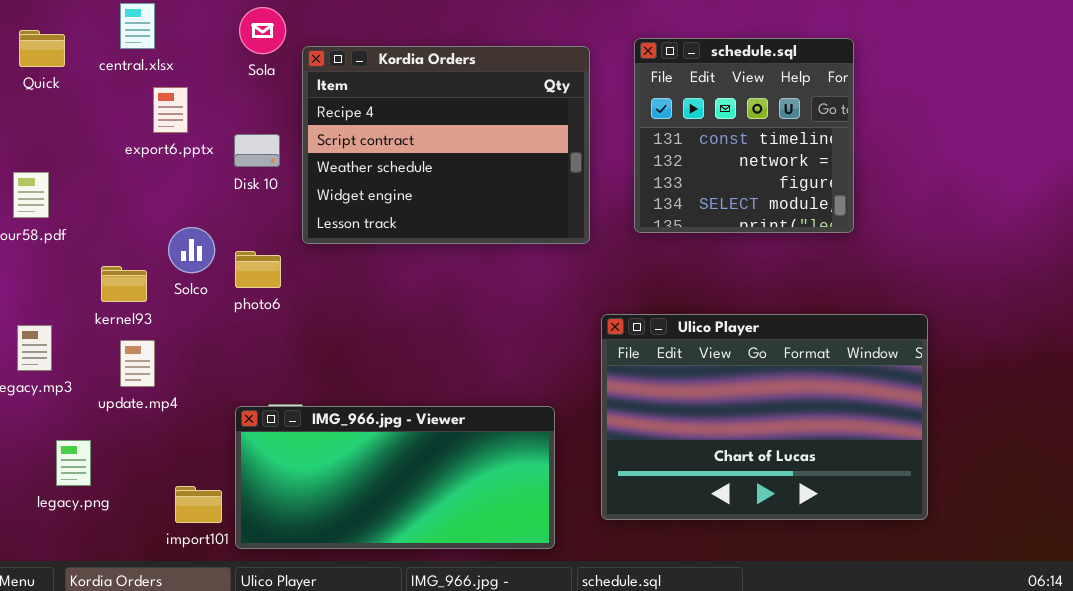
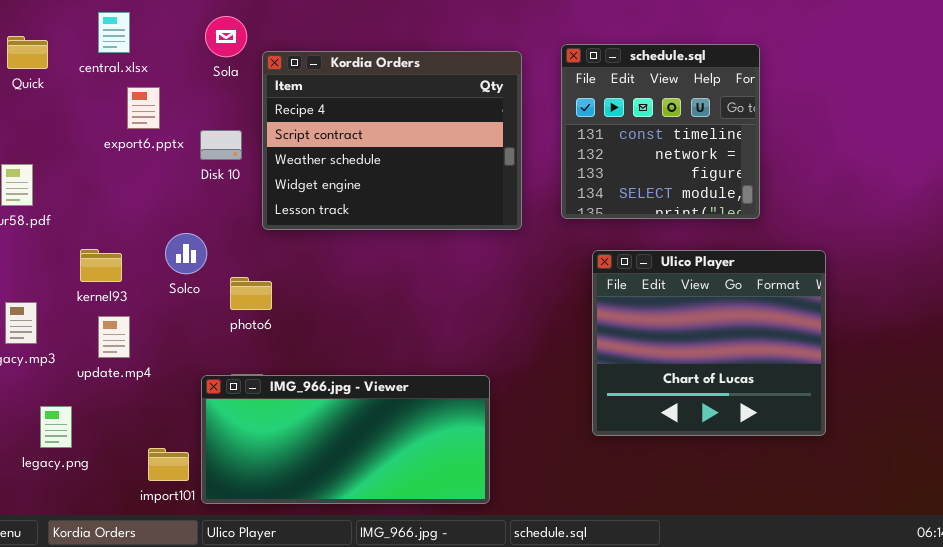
Solco: [168,227,215,273] -> [165,233,207,274], moved
photo6: [235,251,281,288] -> [230,277,272,310], moved
Ulico Player: [601,314,928,520] -> [592,250,826,436], moved, resized

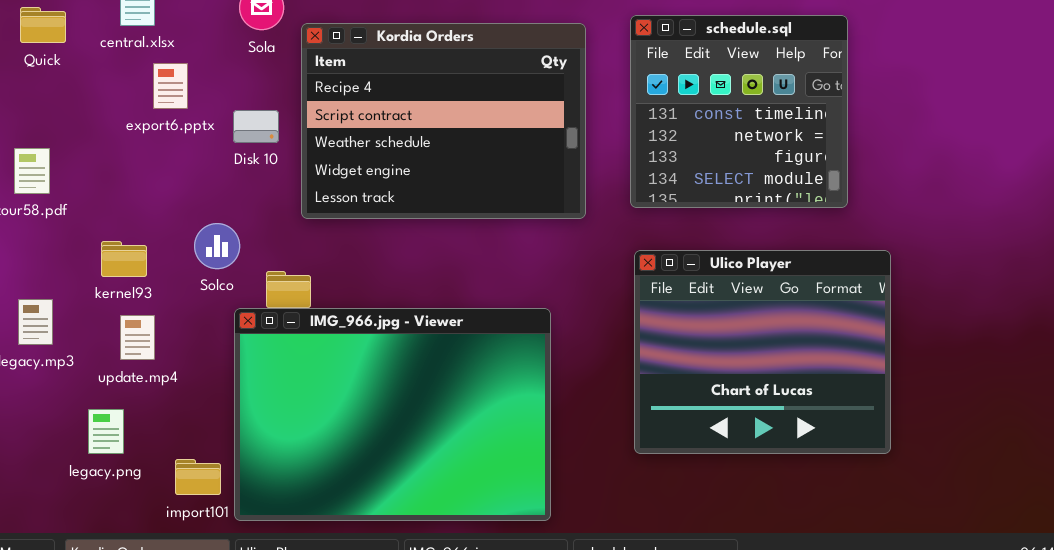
Ulico Player: [592,250,826,436] -> [634,250,891,454], moved
IMG_966.jpg - Viewer: [201,375,490,504] -> [234,308,551,521], resized
legacy.png: [40,406,72,448] -> [88,409,124,454], moved

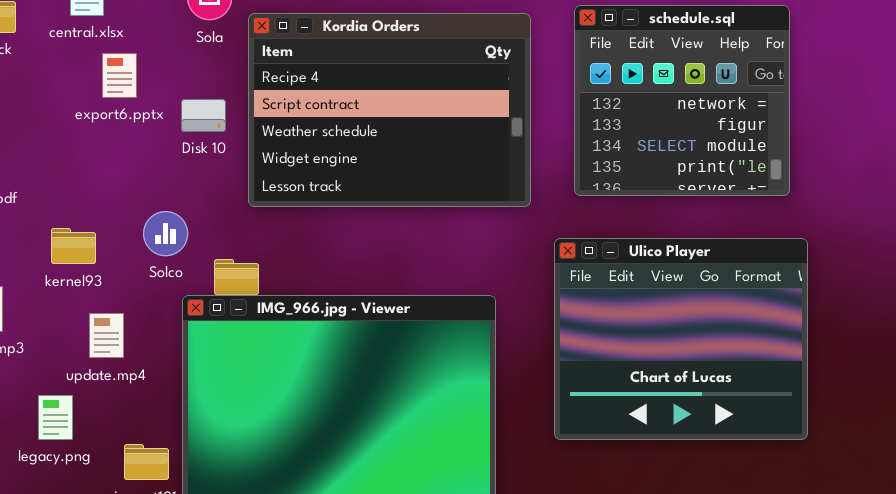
schedule.sql: [630,15,848,208] -> [574,5,790,196], scrolled down 1 row
Ulico Player: [634,250,891,454] -> [554,238,808,440], moved
update.mp4: [120,315,155,360] -> [89,313,124,358], moved

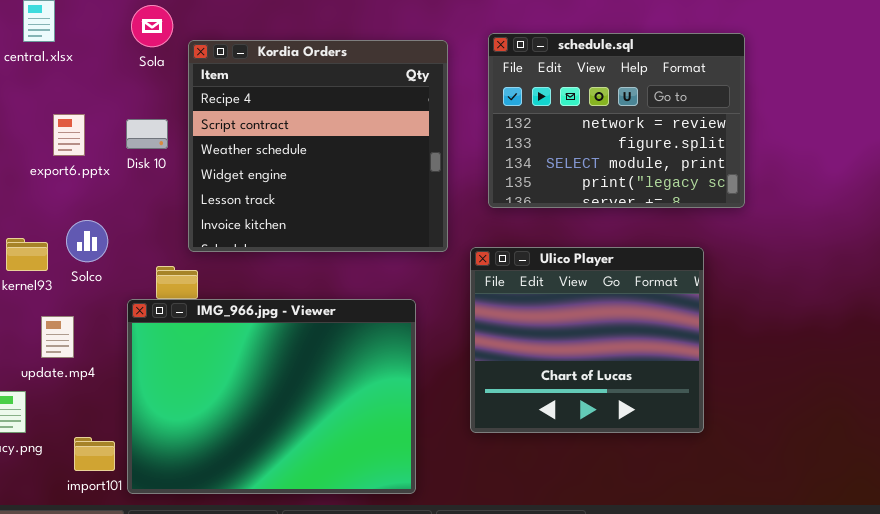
schedule.sql: [574,5,790,196] -> [488,33,745,208], resized
Kordia Orders: [248,13,531,207] -> [188,40,448,252], resized
export6.pptx: [102,53,137,98] -> [53,114,85,156], moved
Solco: [143,211,188,256] -> [66,220,108,262], moved

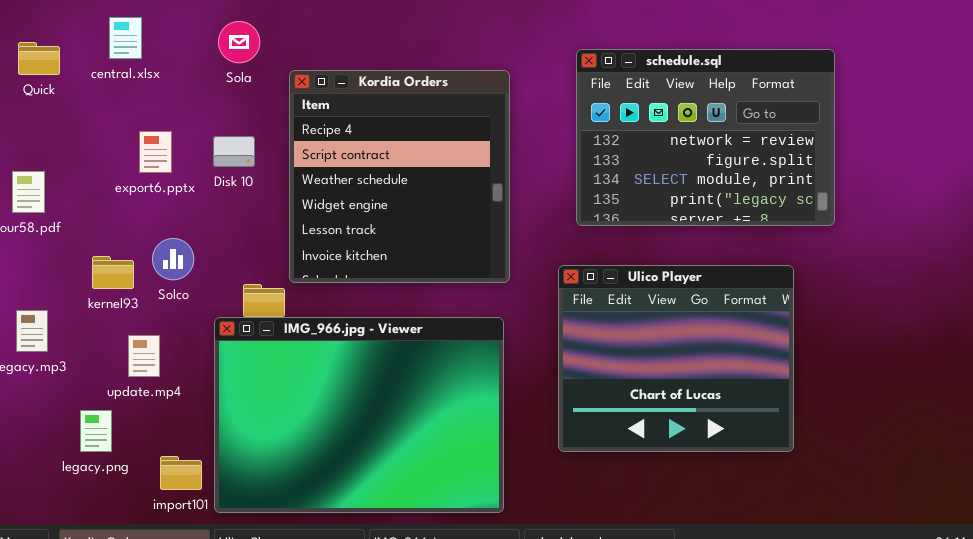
Kordia Orders: [188,40,448,252] -> [289,70,510,283], moved, resized

